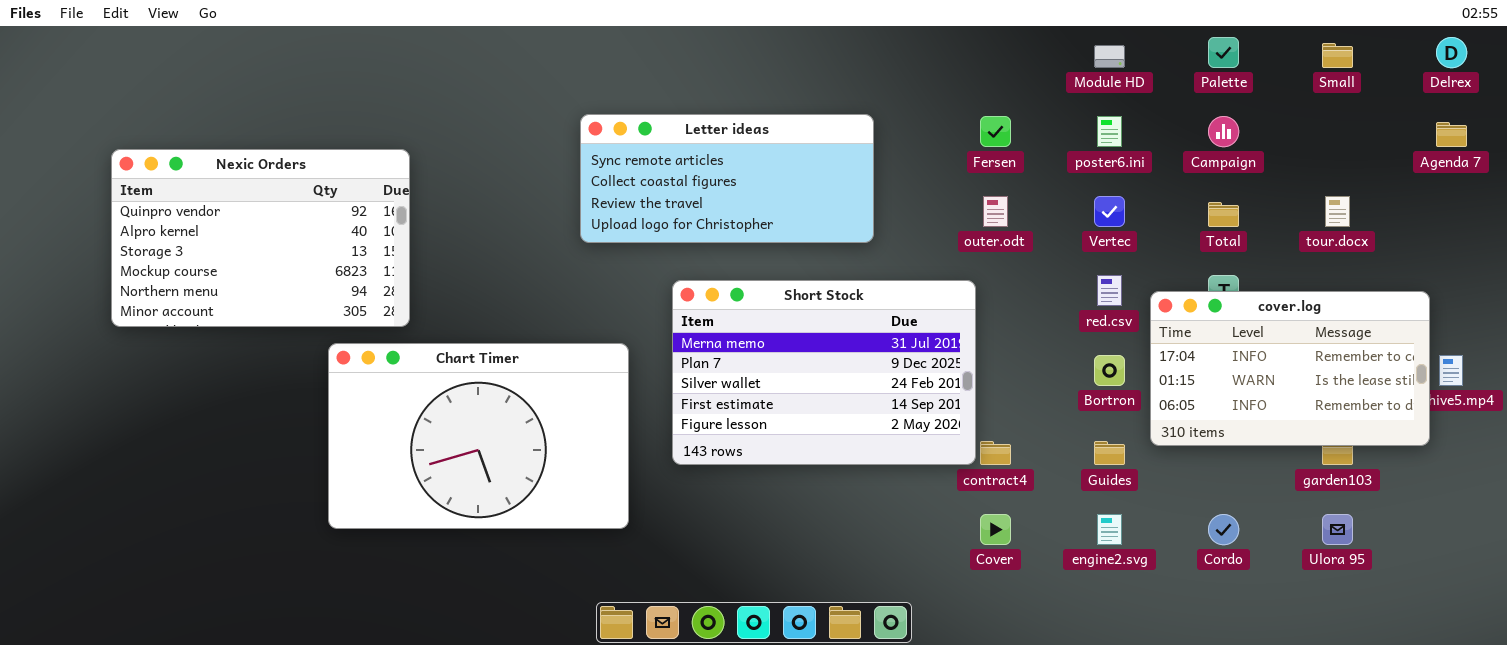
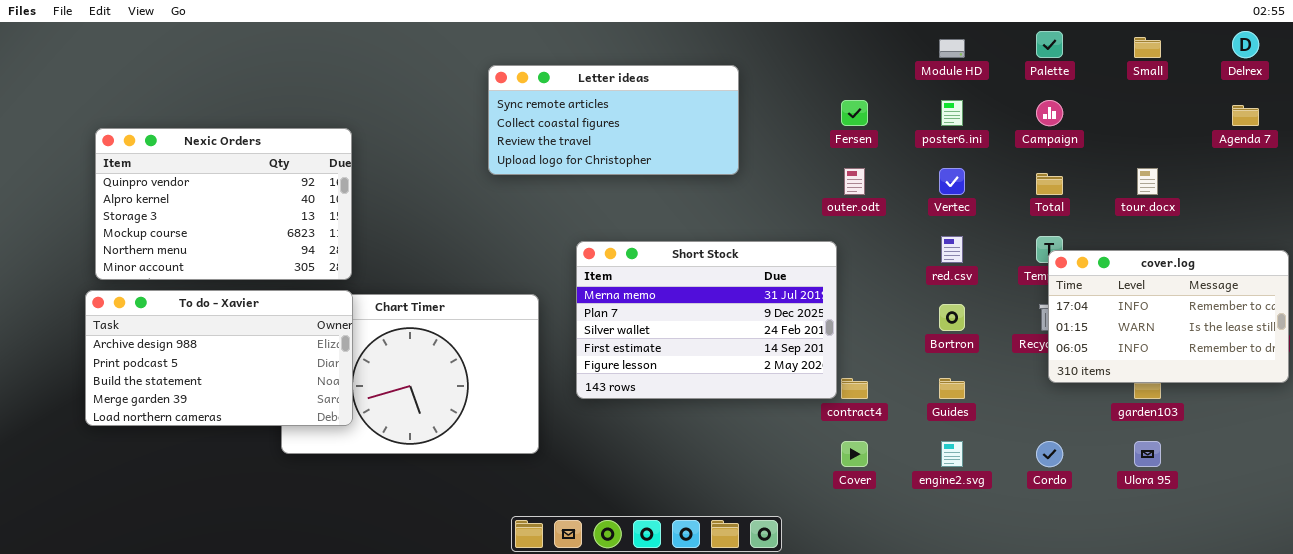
Letter ideas: [580,114,874,243] -> [488,65,739,175], moved
cover.log: [1150,291,1430,446] -> [1048,250,1289,383], moved
To do - Xavier: none -> [85,290,353,426], opened

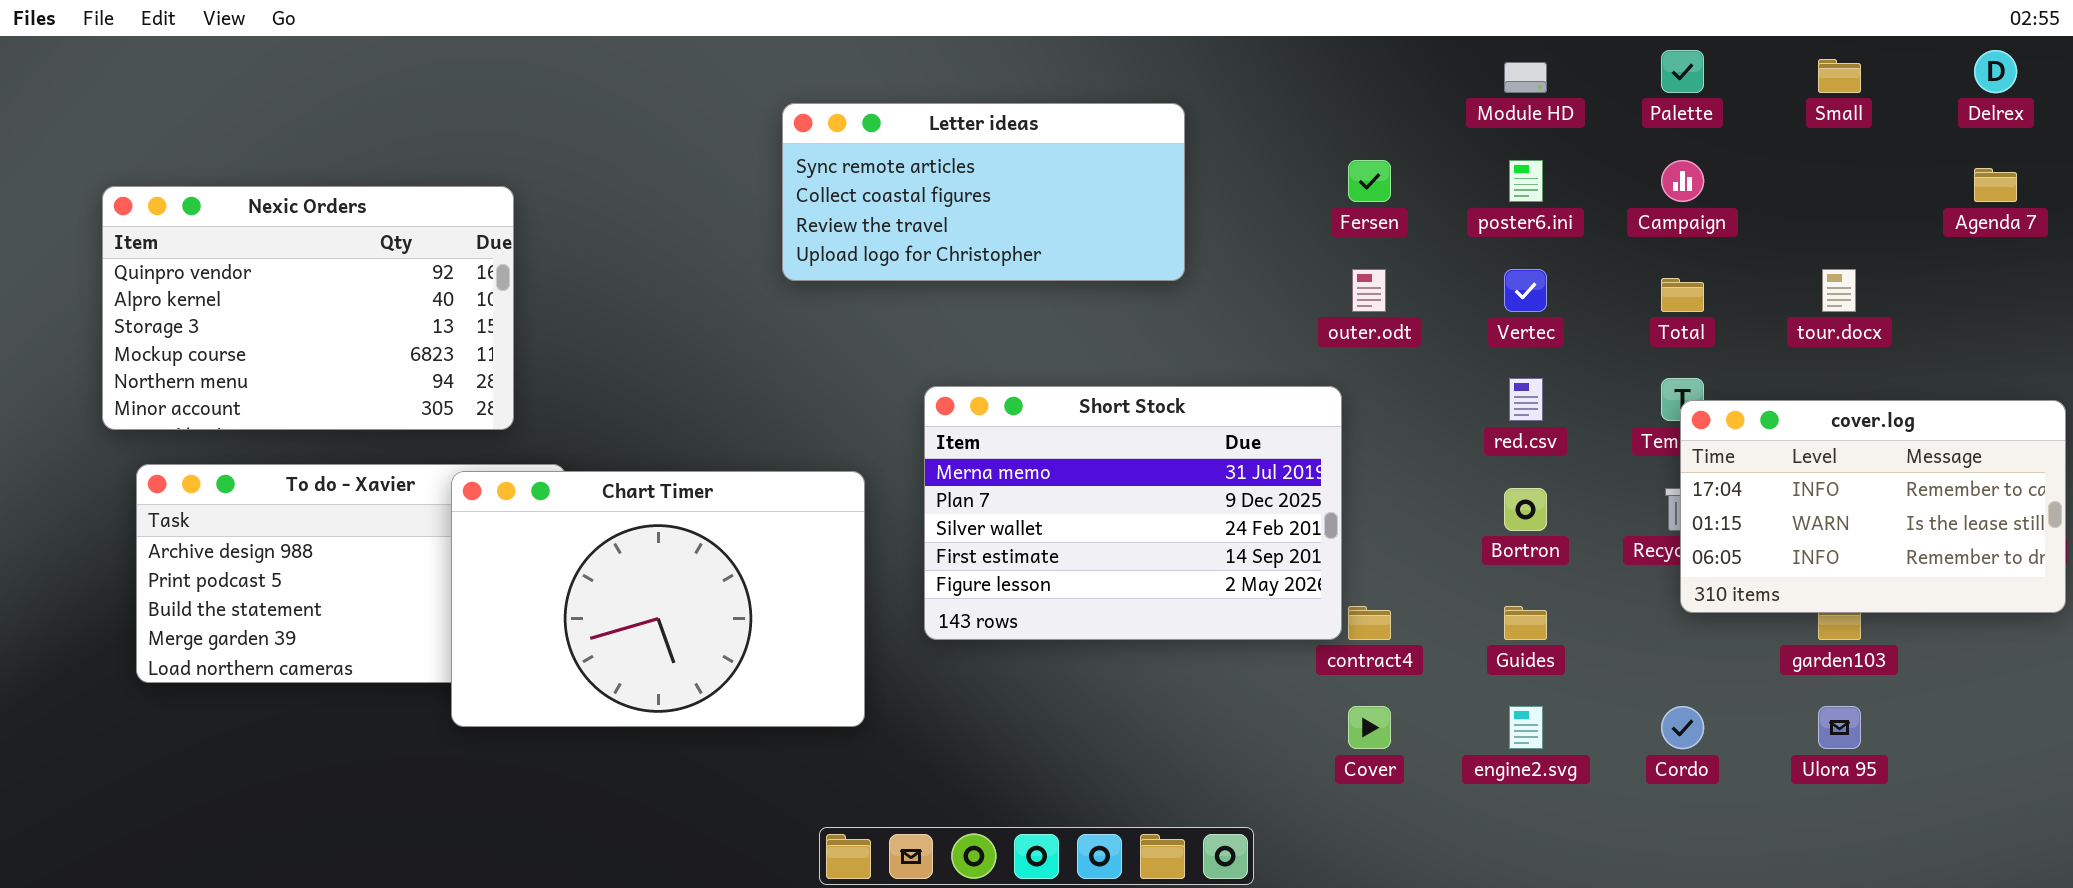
Nexic Orders: [95,128,352,280] -> [102,186,514,430], moved
Chart Timer: [281,294,539,454] -> [451,471,865,727], raised

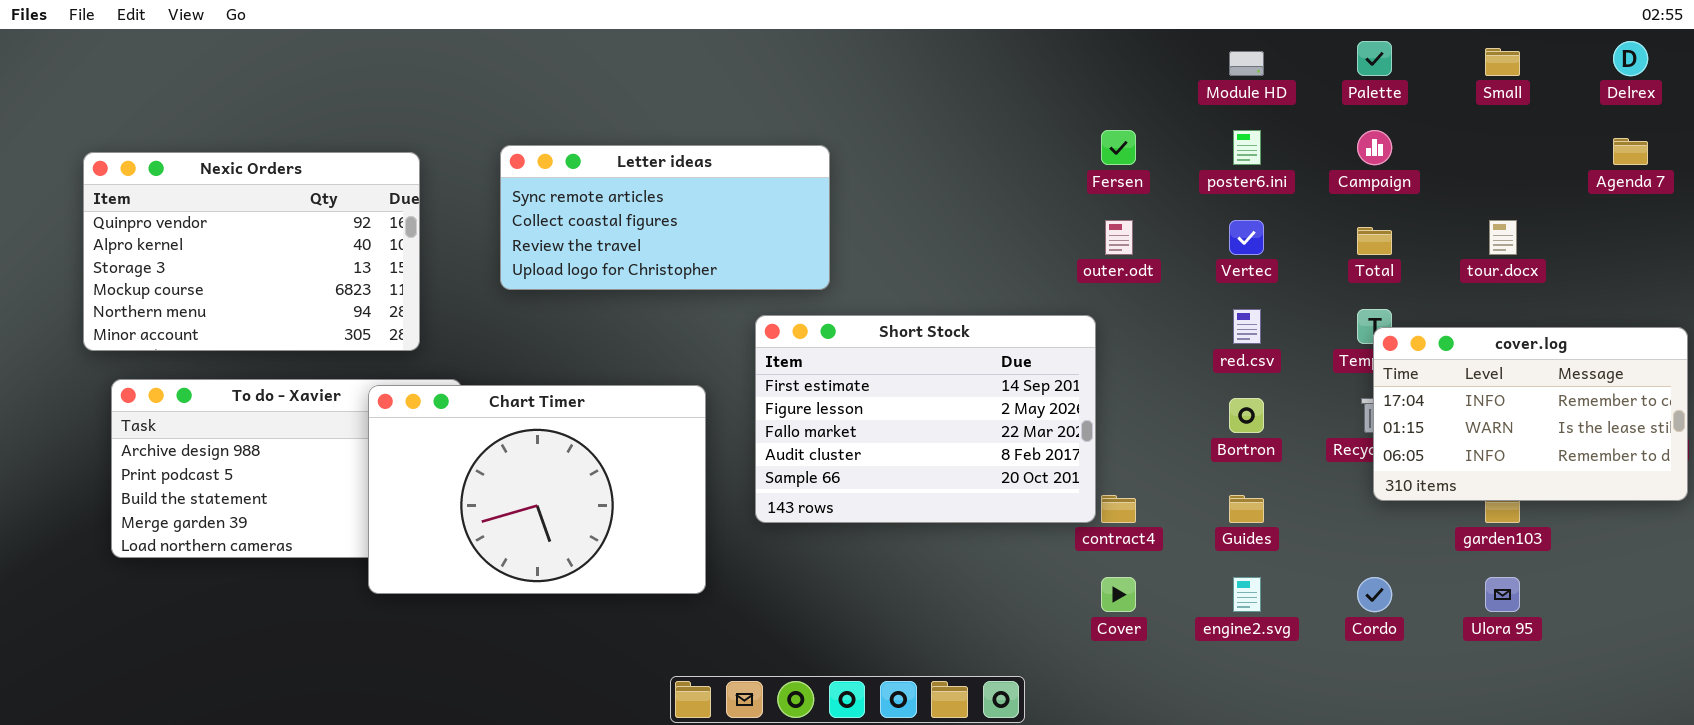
Letter ideas: [782,103,1185,281] -> [500,145,830,290], moved
Short Stock: [924,386,1342,640] -> [755,315,1096,523], scrolled down 3 rows

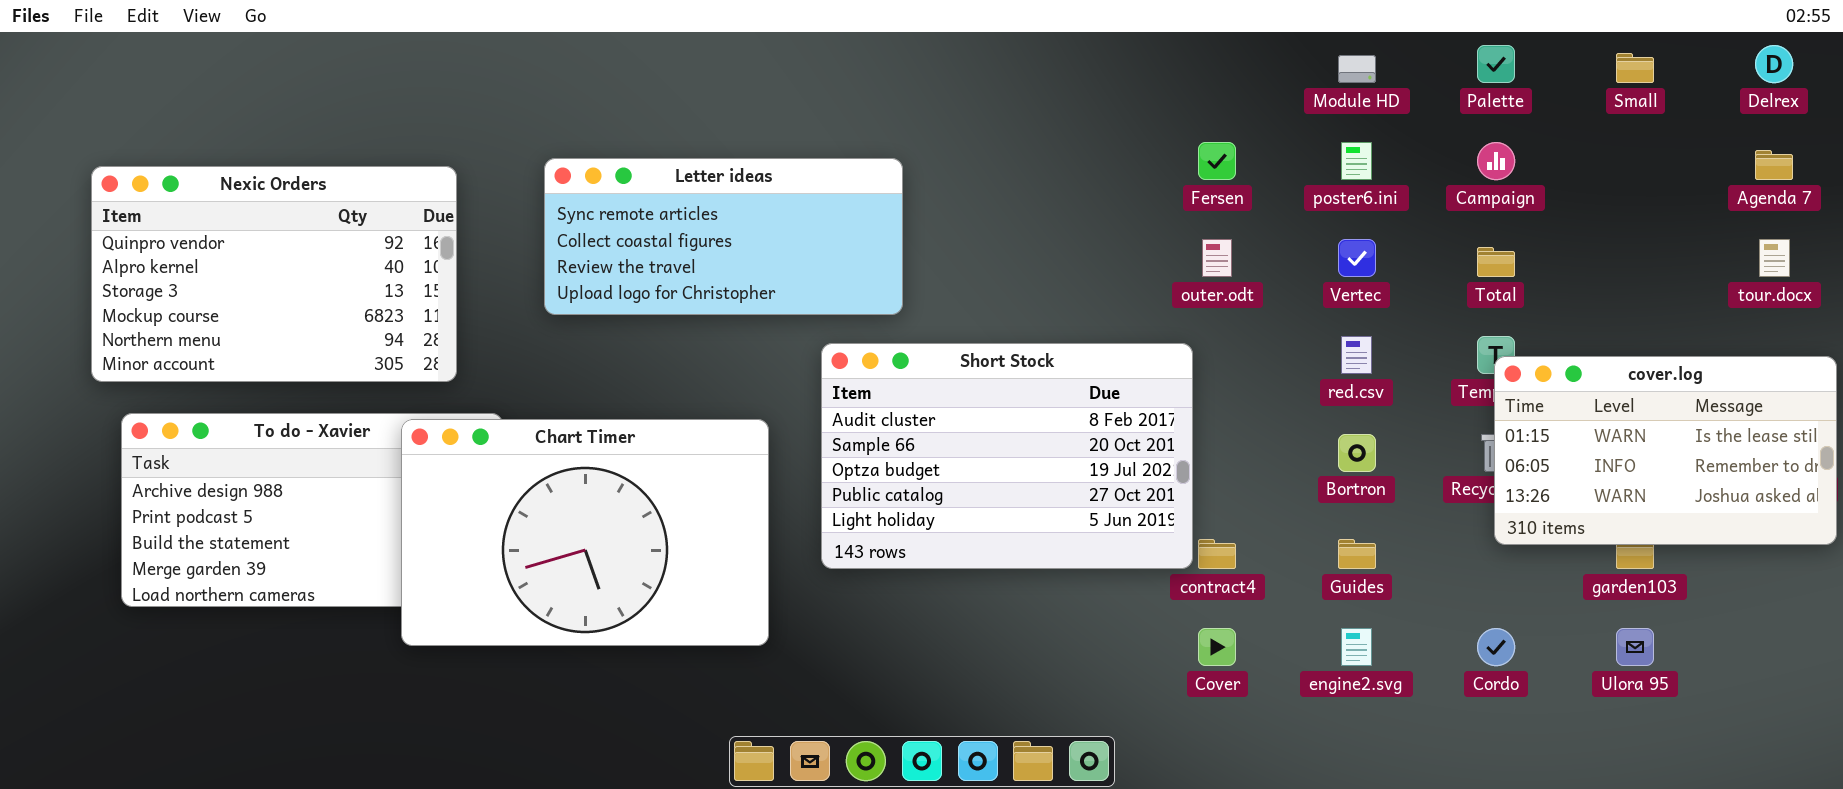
tour.docx: [1489,220,1517,255] -> [1759,239,1790,277], moved
Short Stock: [755,315,1096,523] -> [821,343,1193,569], scrolled down 3 rows
cover.log: [1373,327,1688,501] -> [1494,356,1837,545], scrolled down 1 row

